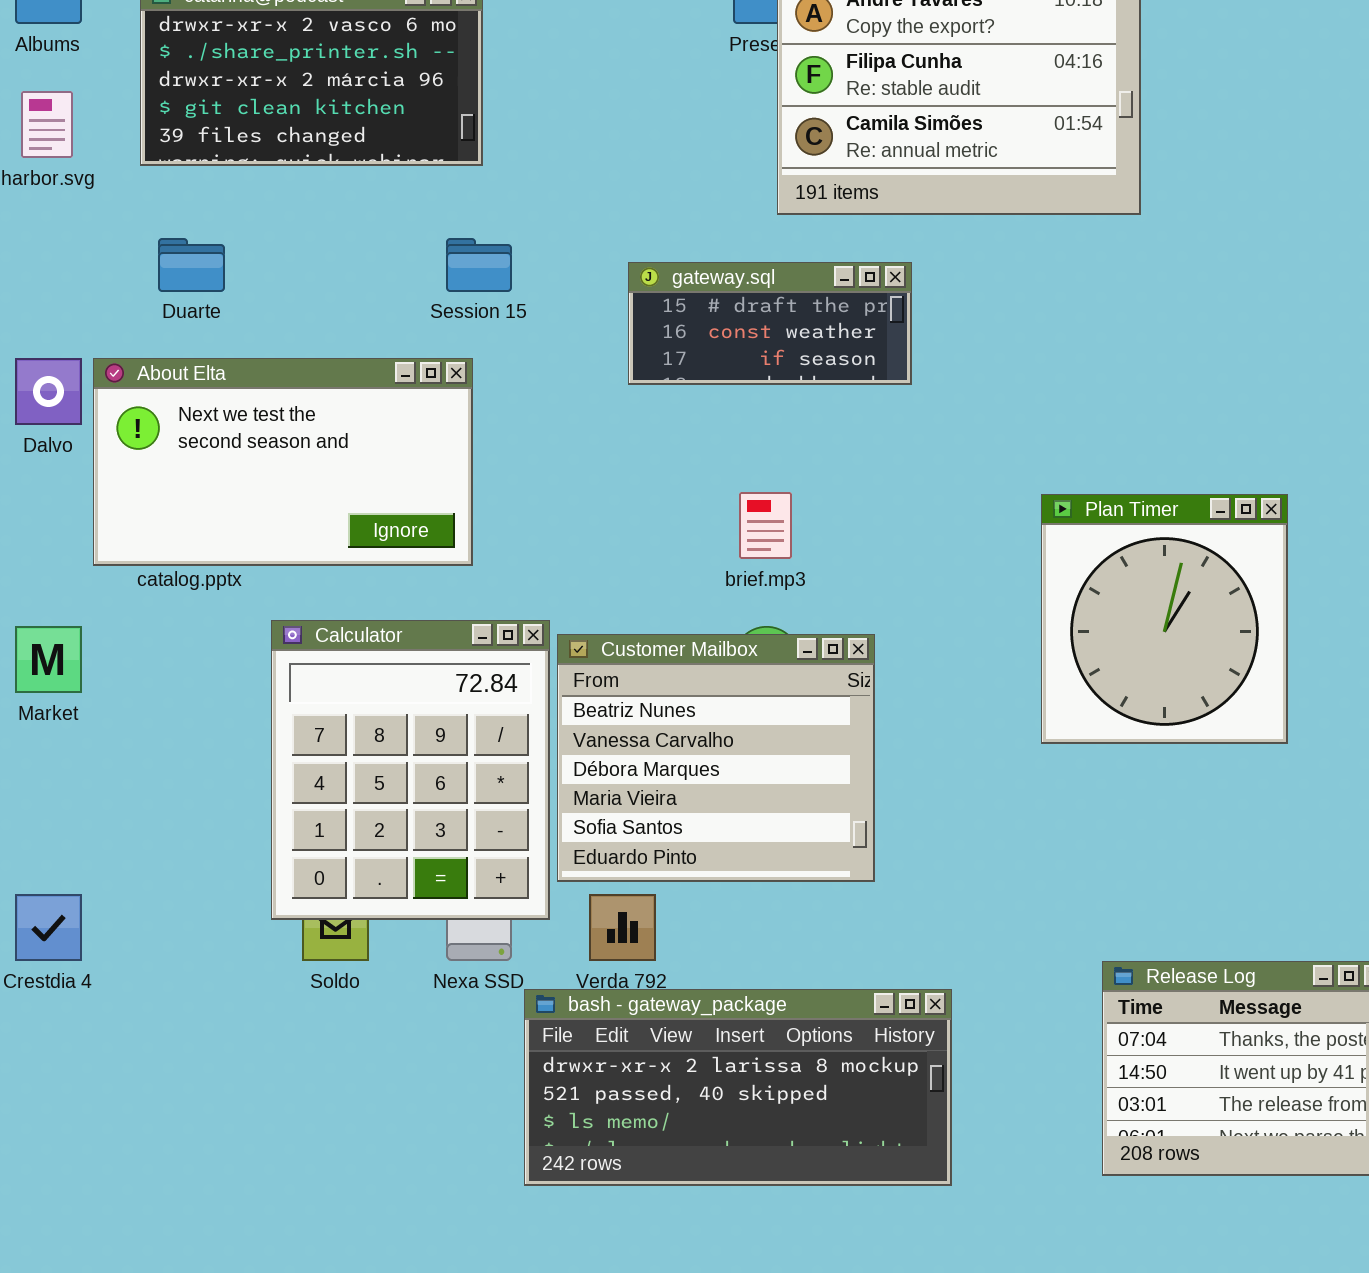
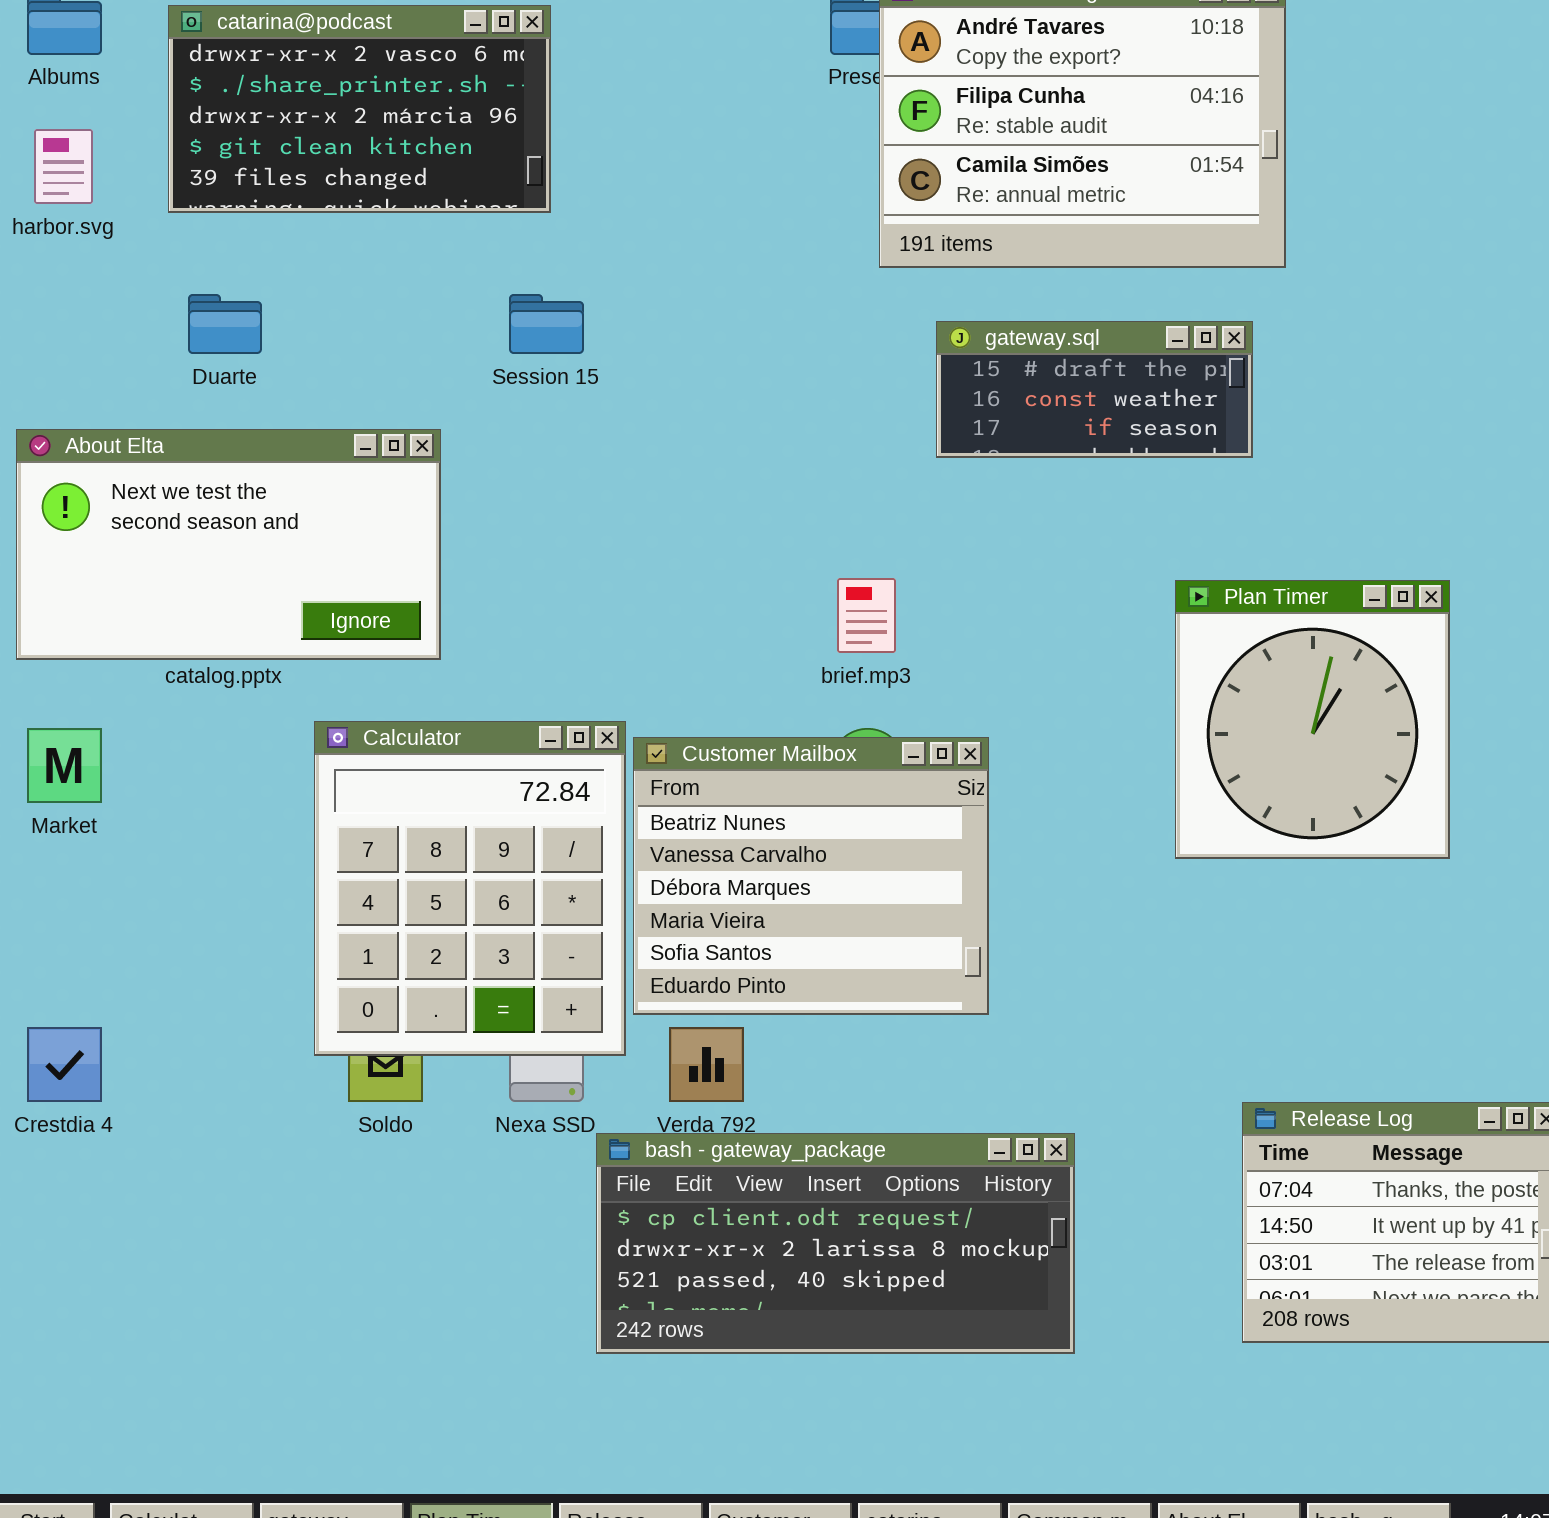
gateway.sql: [628,262,912,385] -> [936,321,1253,458], moved
About Elta: [93,358,473,566] -> [16,429,441,660], moved
bash - gateway_package: [524,989,952,1186] -> [596,1133,1075,1354], scrolled up 1 row

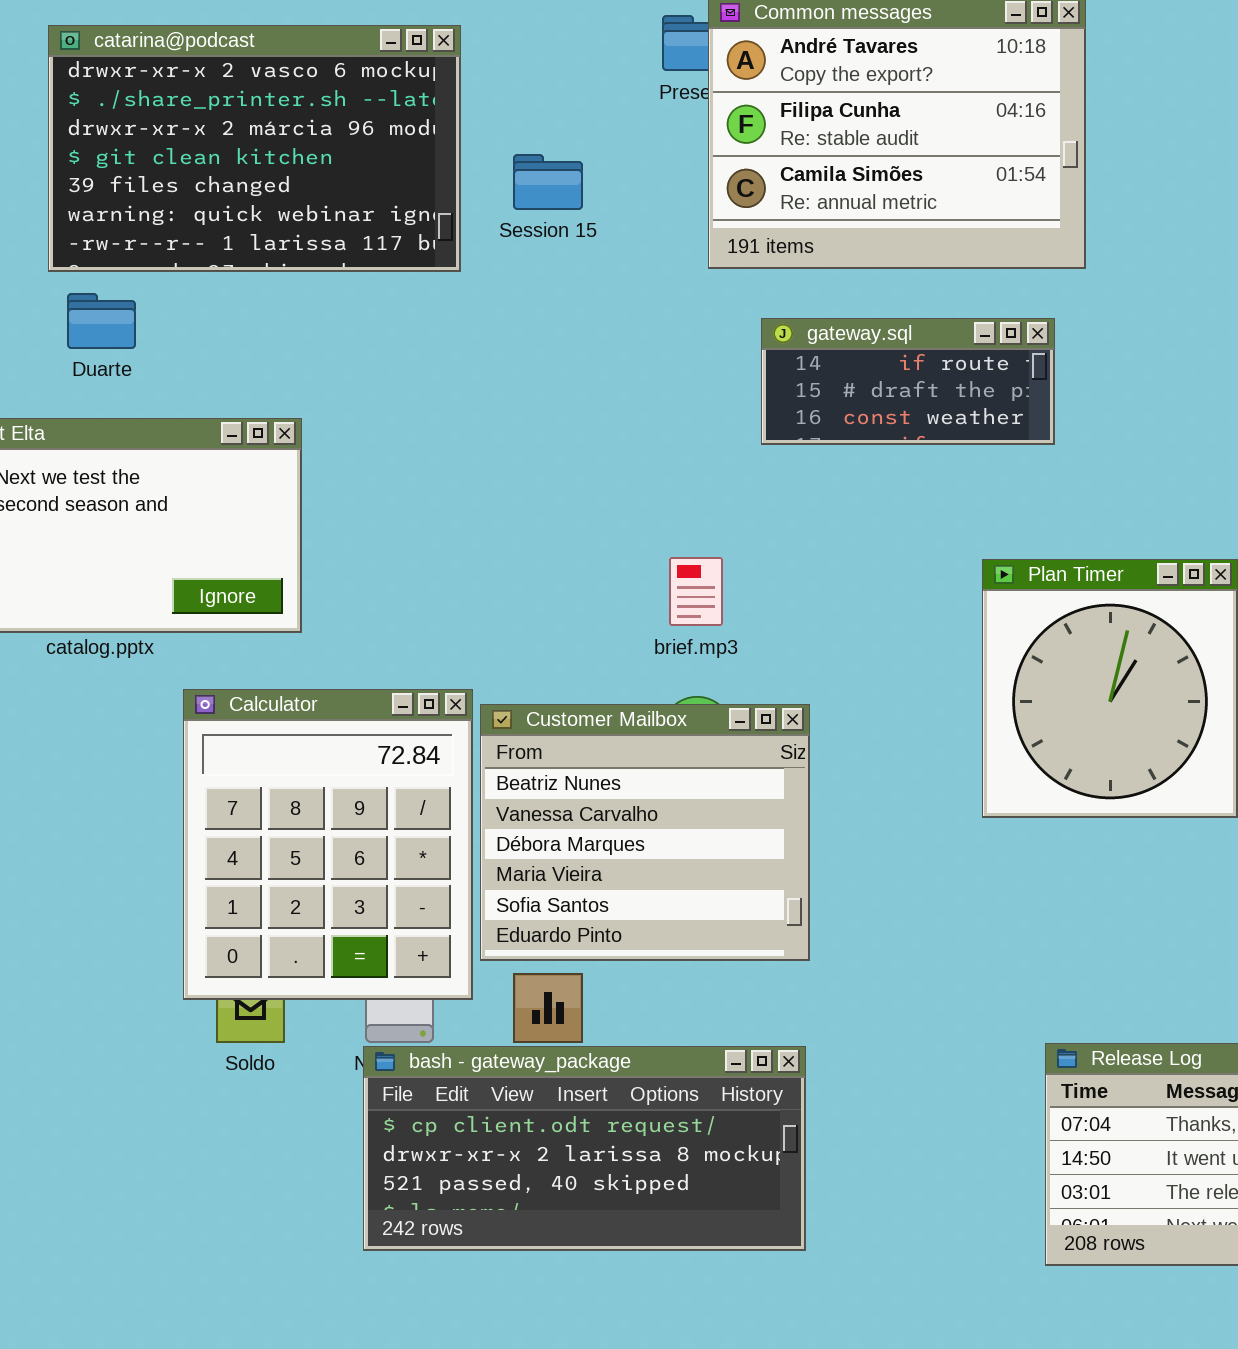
catarina@podcast: [168,5,551,213] -> [48,25,461,272], resized
Session 15: [509,294,584,354] -> [513,154,583,210], moved
gateway.sql: [936,321,1253,458] -> [761,318,1055,445], scrolled up 1 row
bash - gateway_package: [596,1133,1075,1354] -> [363,1046,806,1251], moved

